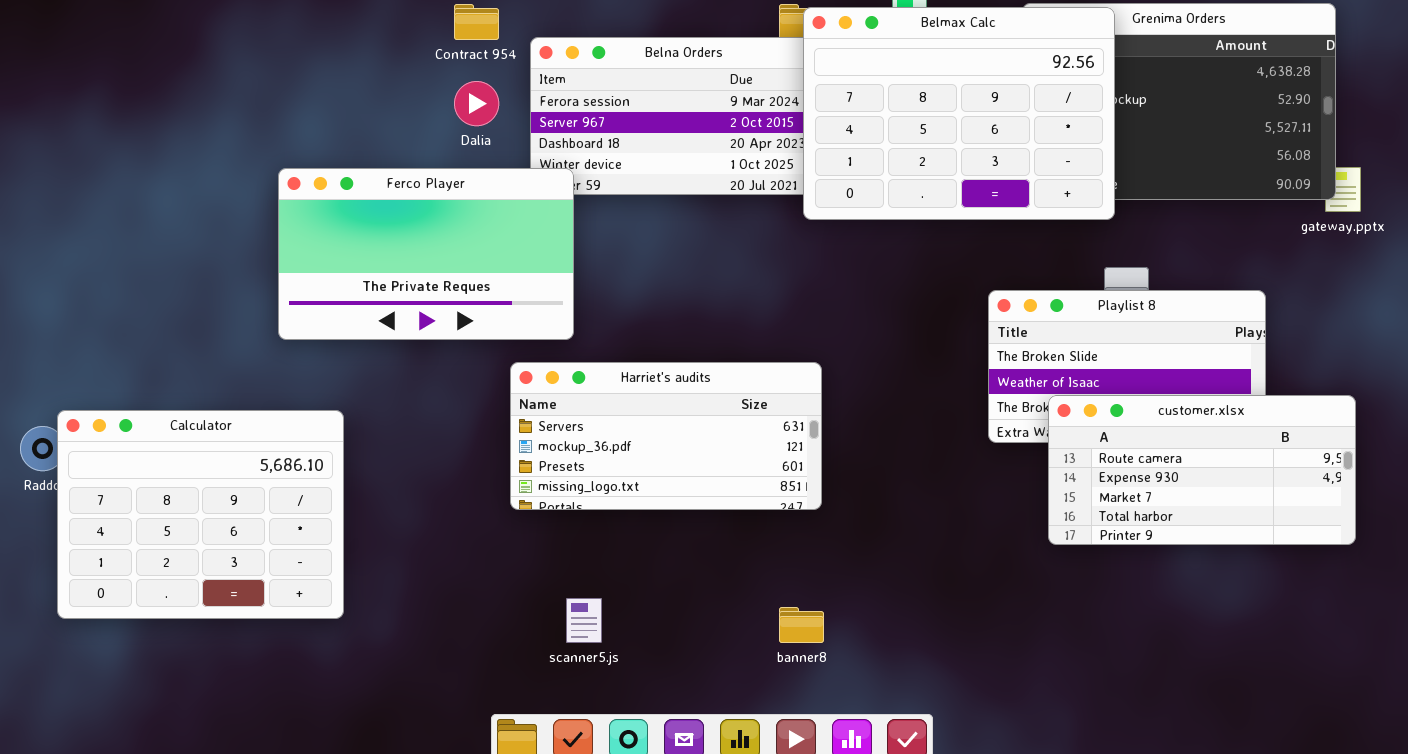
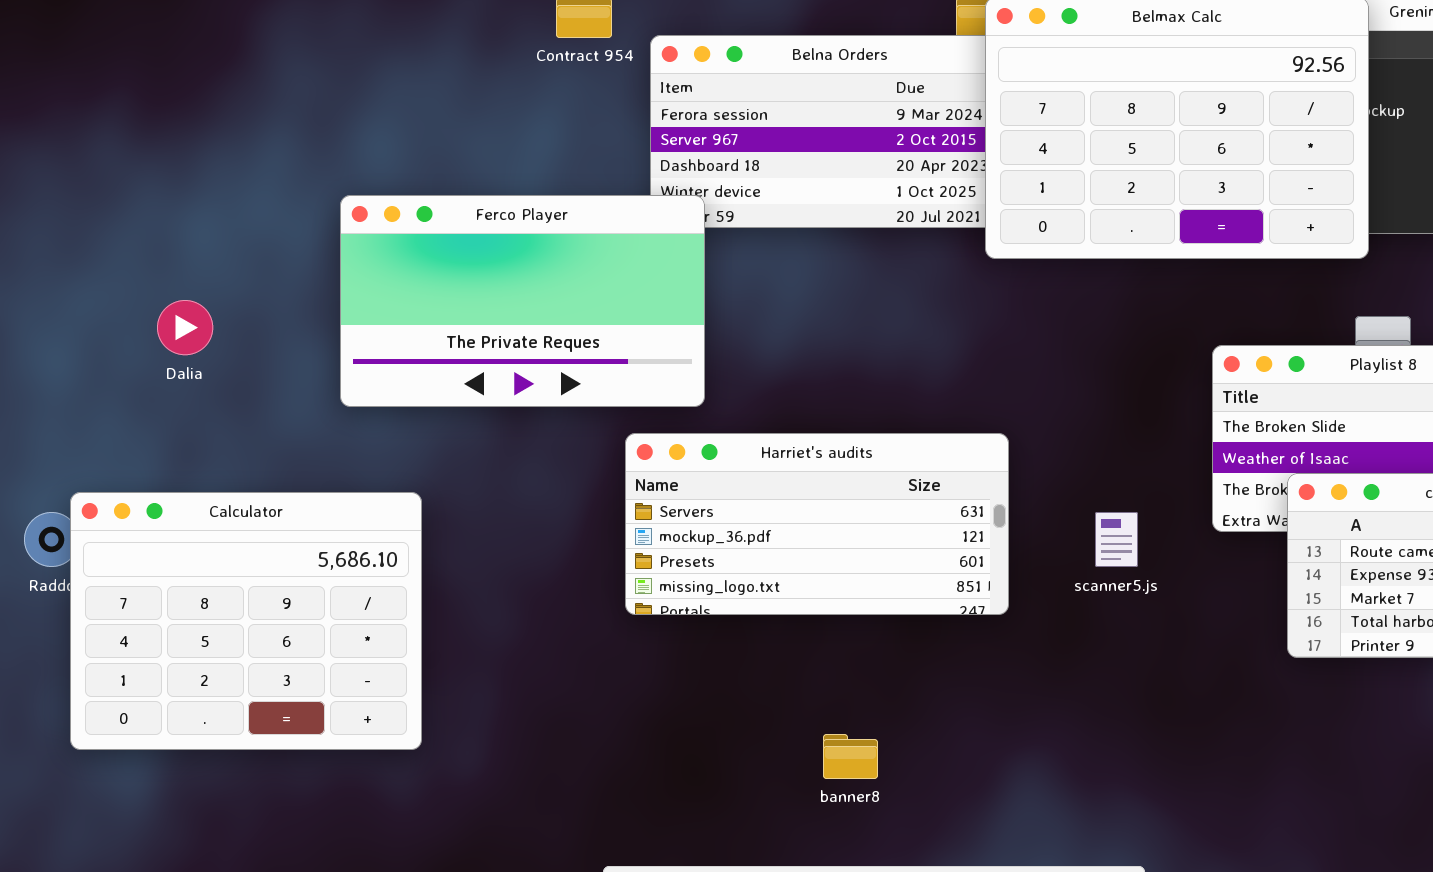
Dalia: [454,81,499,126] -> [157,300,213,355], moved
scanner5.js: [566,598,602,643] -> [1095,512,1138,567], moved
banner8: [779,607,824,643] -> [823,734,878,779], moved

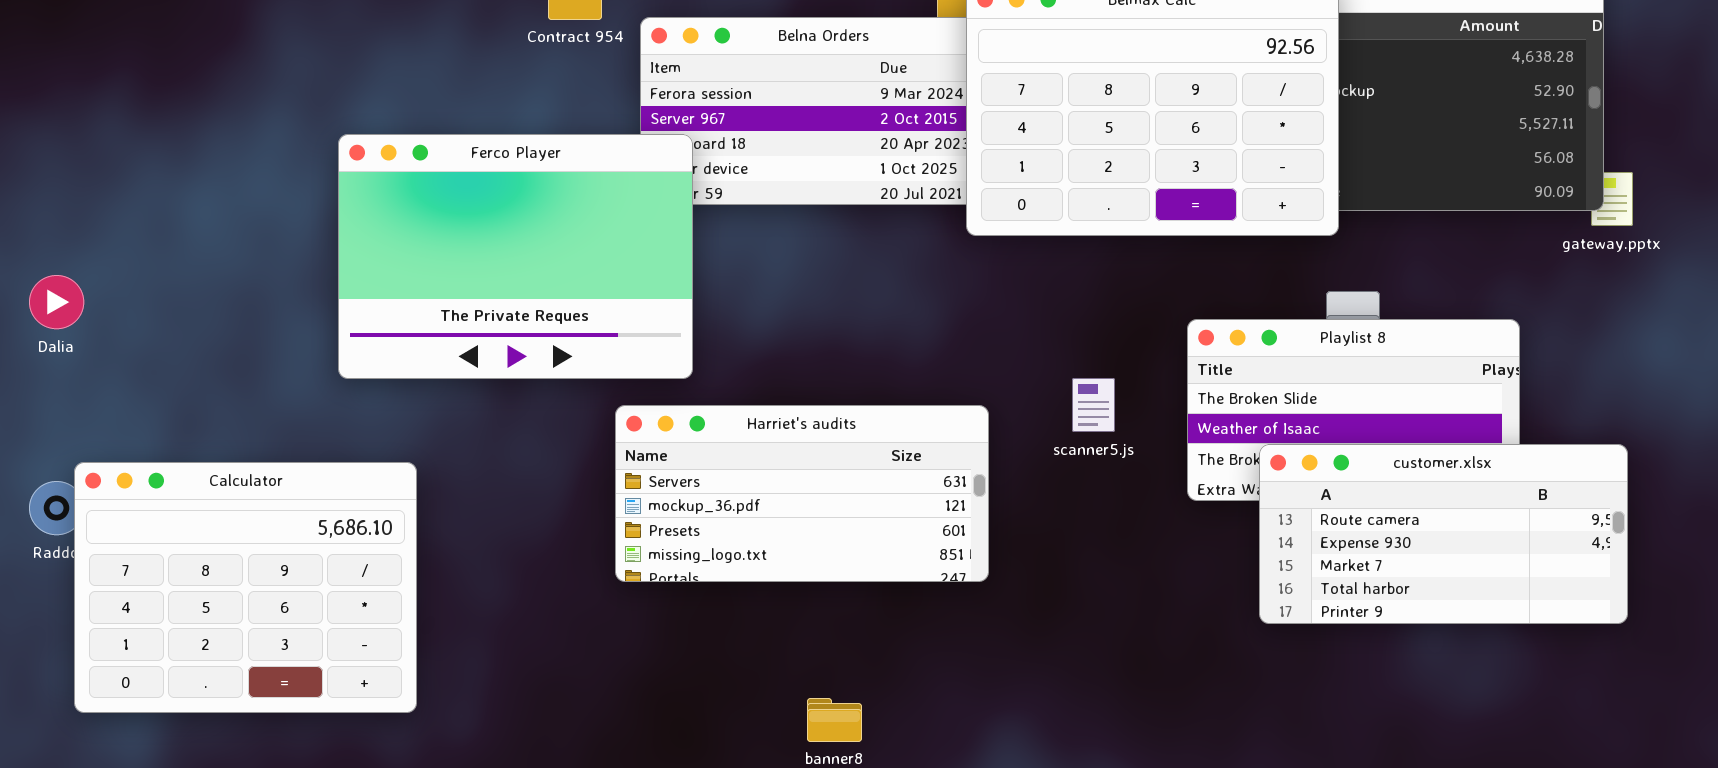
Ferco Player: [340,195,705,407] -> [338,134,693,379], resized
Dalia: [157,300,213,355] -> [29,275,84,329], moved
scanner5.js: [1095,512,1138,567] -> [1072,378,1115,432], moved

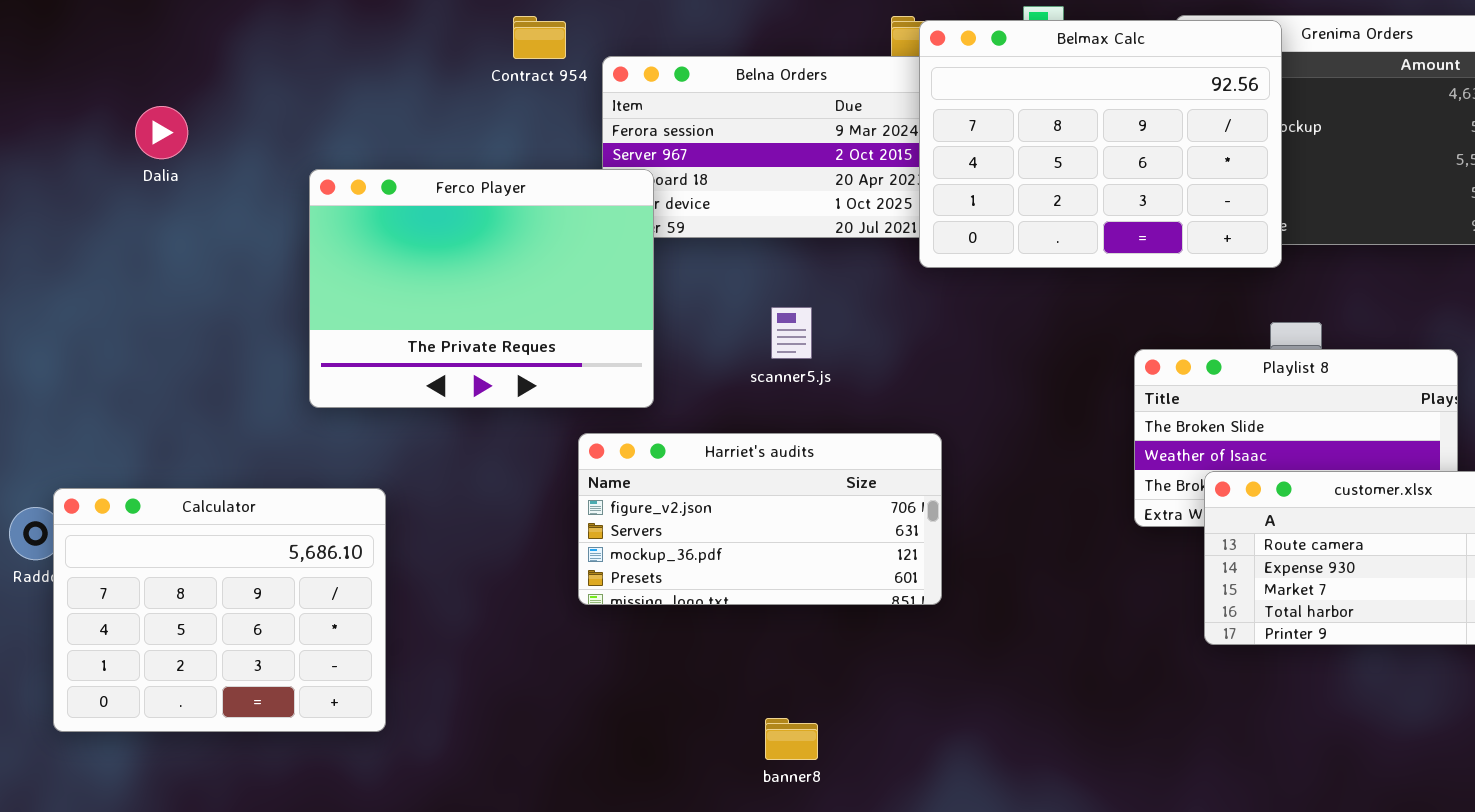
Dalia: [29,275,84,329] -> [135,106,188,159], moved
scanner5.js: [1072,378,1115,432] -> [771,307,812,359], moved
Harriet's audits: [615,405,989,582] -> [578,433,942,605], scrolled up 1 row

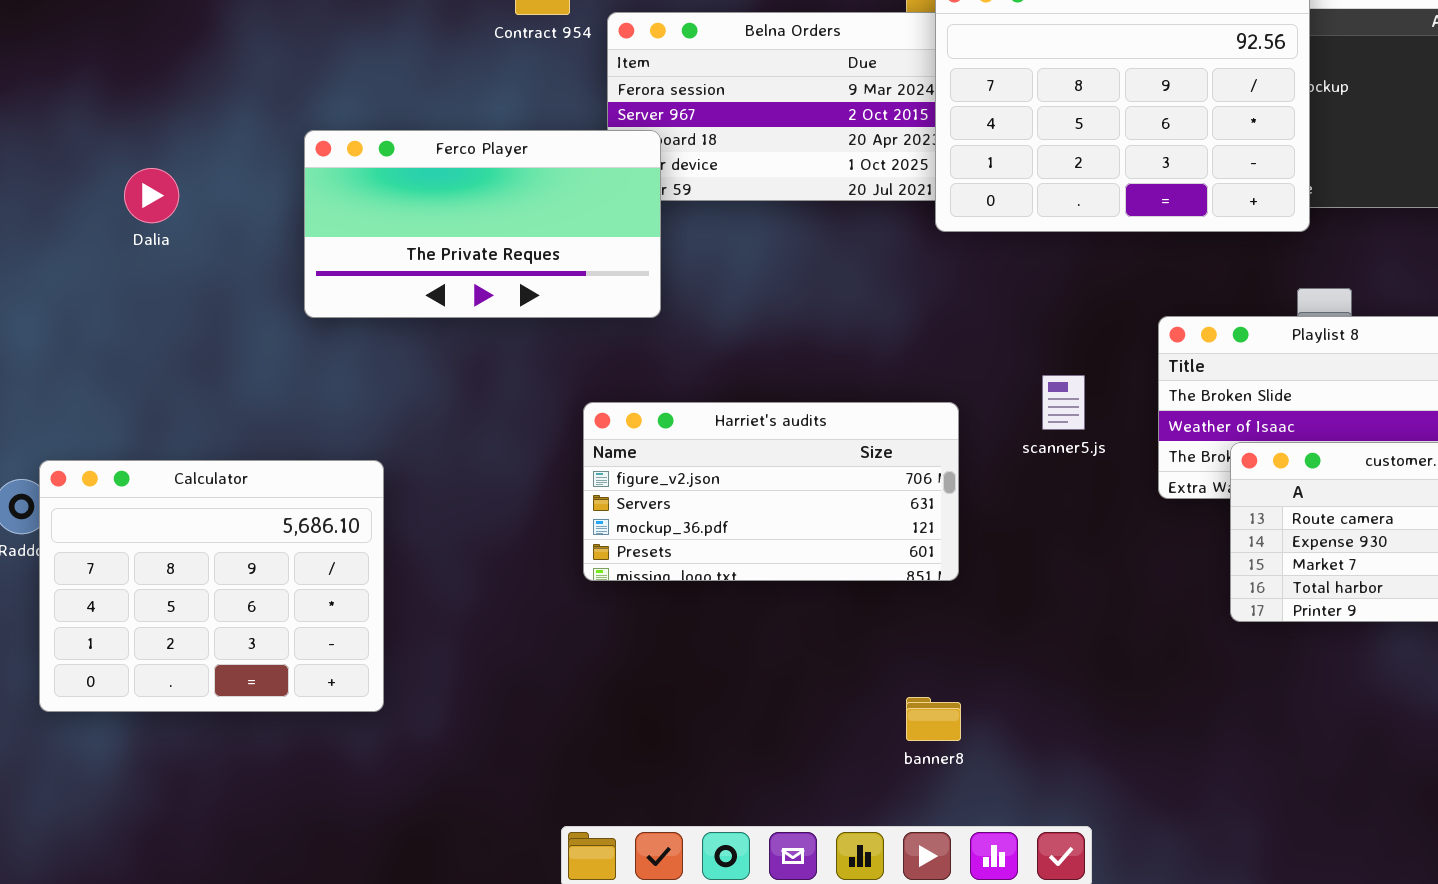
Dalia: [135,106,188,159] -> [124,168,179,223], moved
Ferco Player: [309,169,654,408] -> [304,130,661,318], resized
scanner5.js: [771,307,812,359] -> [1042,375,1085,430], moved
banner8: [765,718,818,760] -> [906,697,961,741], moved

